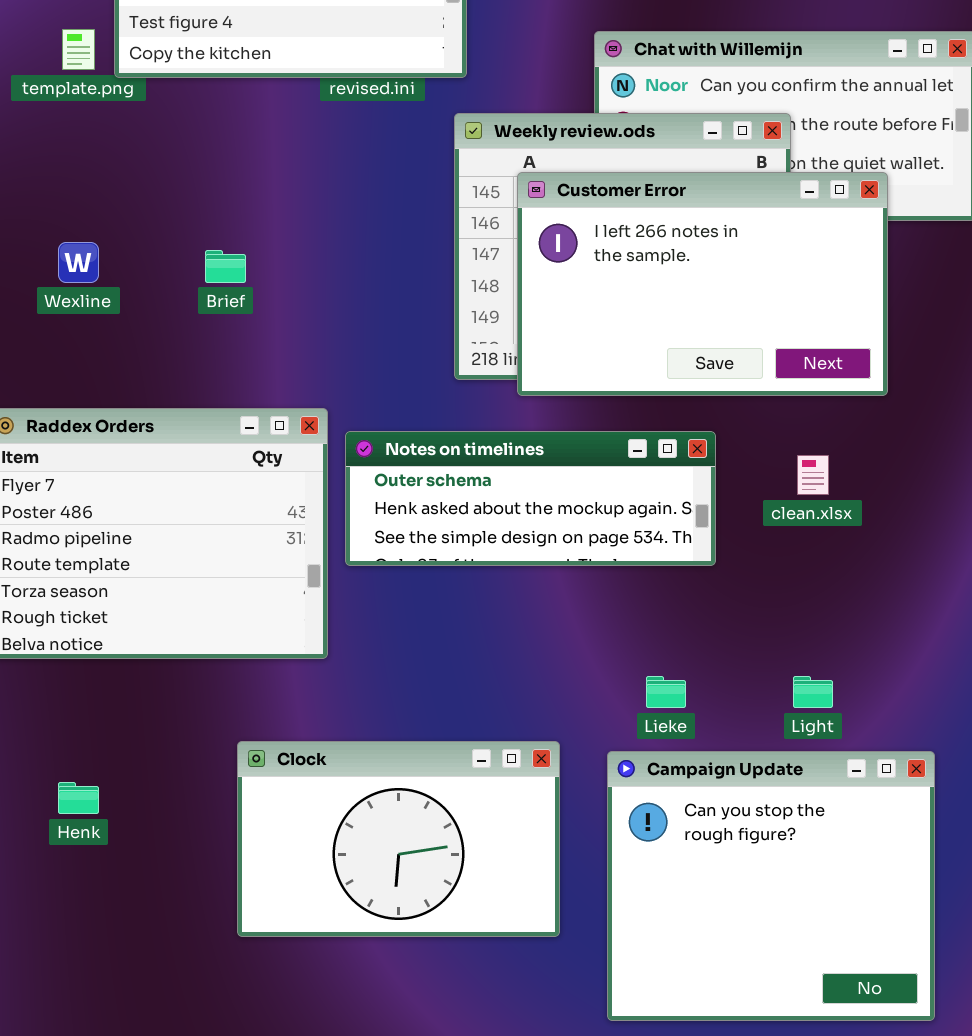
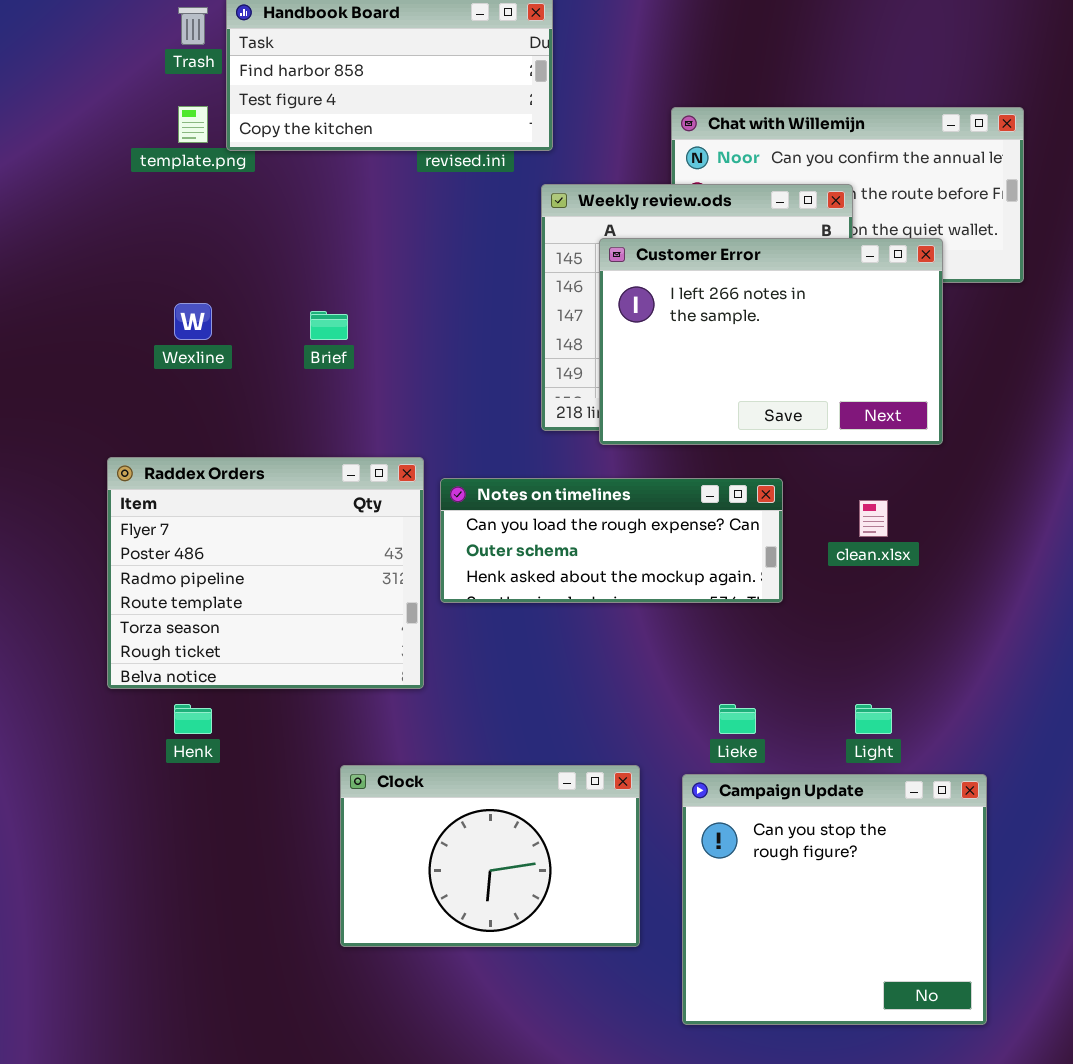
Notes on timelines: [345,431,716,566] -> [440,478,783,603], scrolled up 1 row
Henk: [58,782,99,814] -> [174,704,212,734], moved

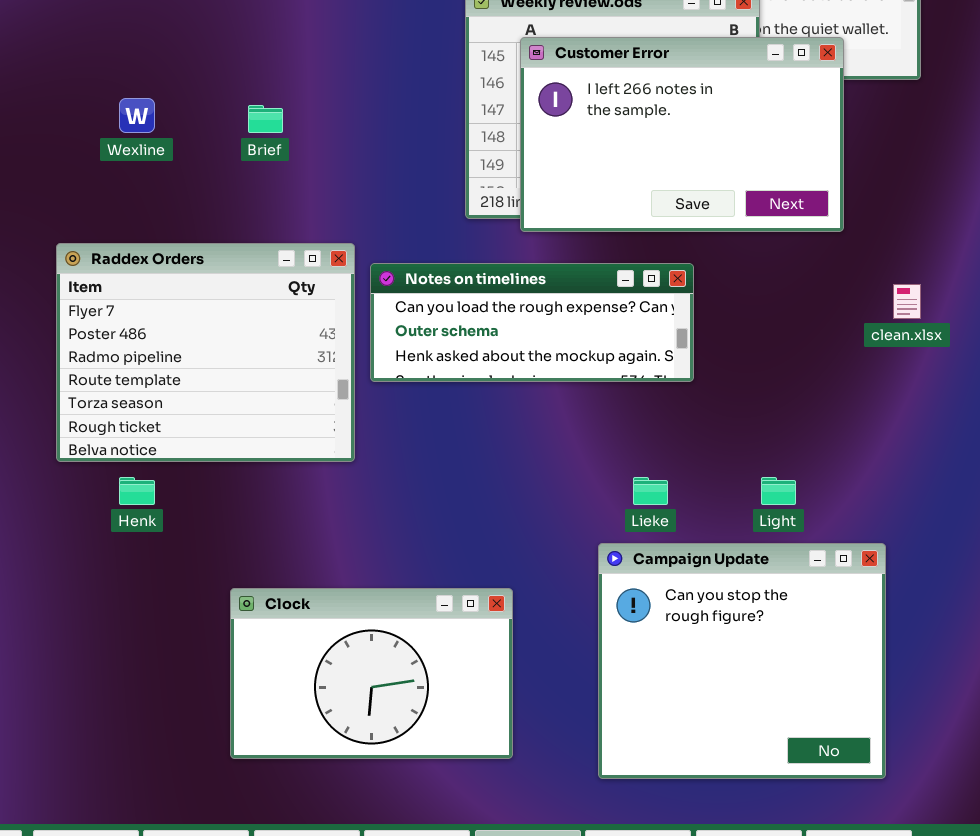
clean.xlsx: [859,500,888,537] -> [893,284,921,319], moved
Clock: [340,765,640,947] -> [230,588,513,759], moved

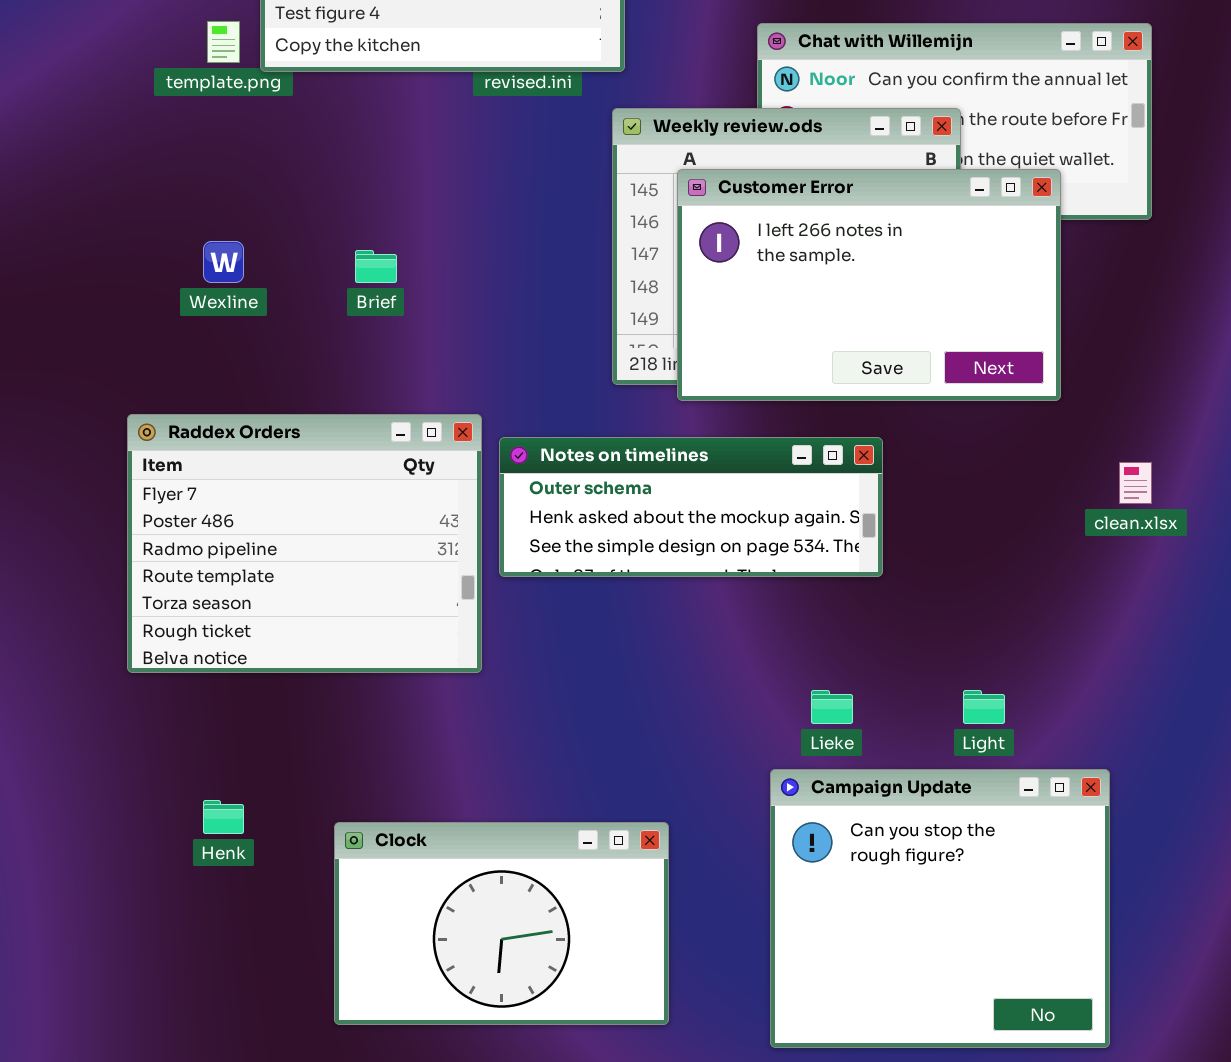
Notes on timelines: [370,263,694,382] -> [499,437,883,577], scrolled down 1 row
Henk: [119,477,155,505] -> [203,800,244,834], moved

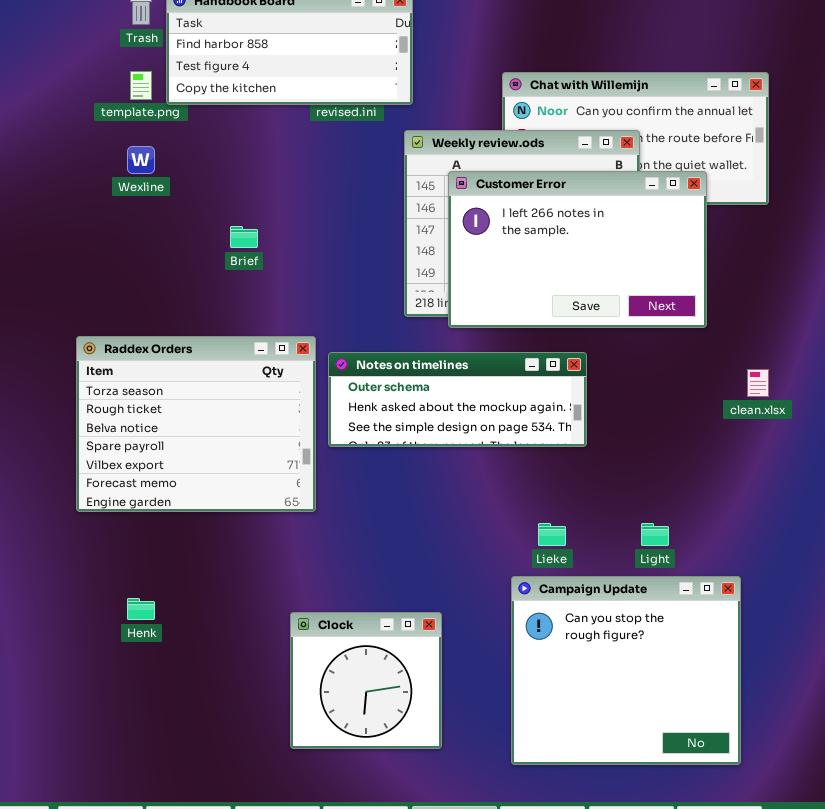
Wexline: [203,241,244,283] -> [127,146,155,174], moved
Raddex Orders: [127,414,482,673] -> [76,336,316,512], scrolled down 4 rows
Clock: [334,822,669,1025] -> [290,612,442,749], resized

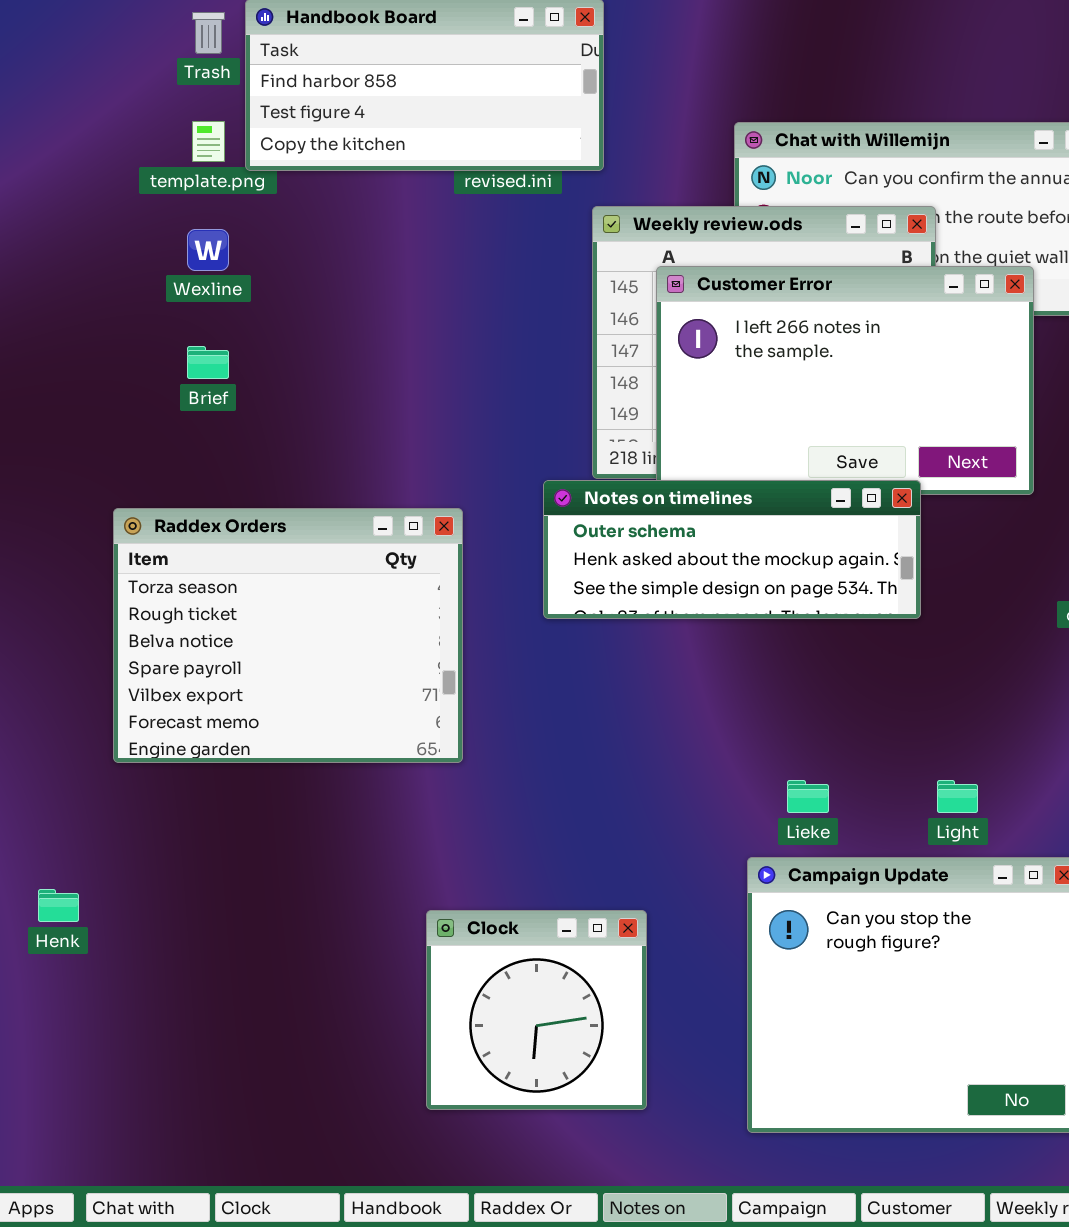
Brief: [230,226,258,248] -> [187,346,229,379], moved
Notes on timelines: [328,352,587,447] -> [543,480,921,619], moved
Henk: [127,598,155,620] -> [38,889,79,922], moved

